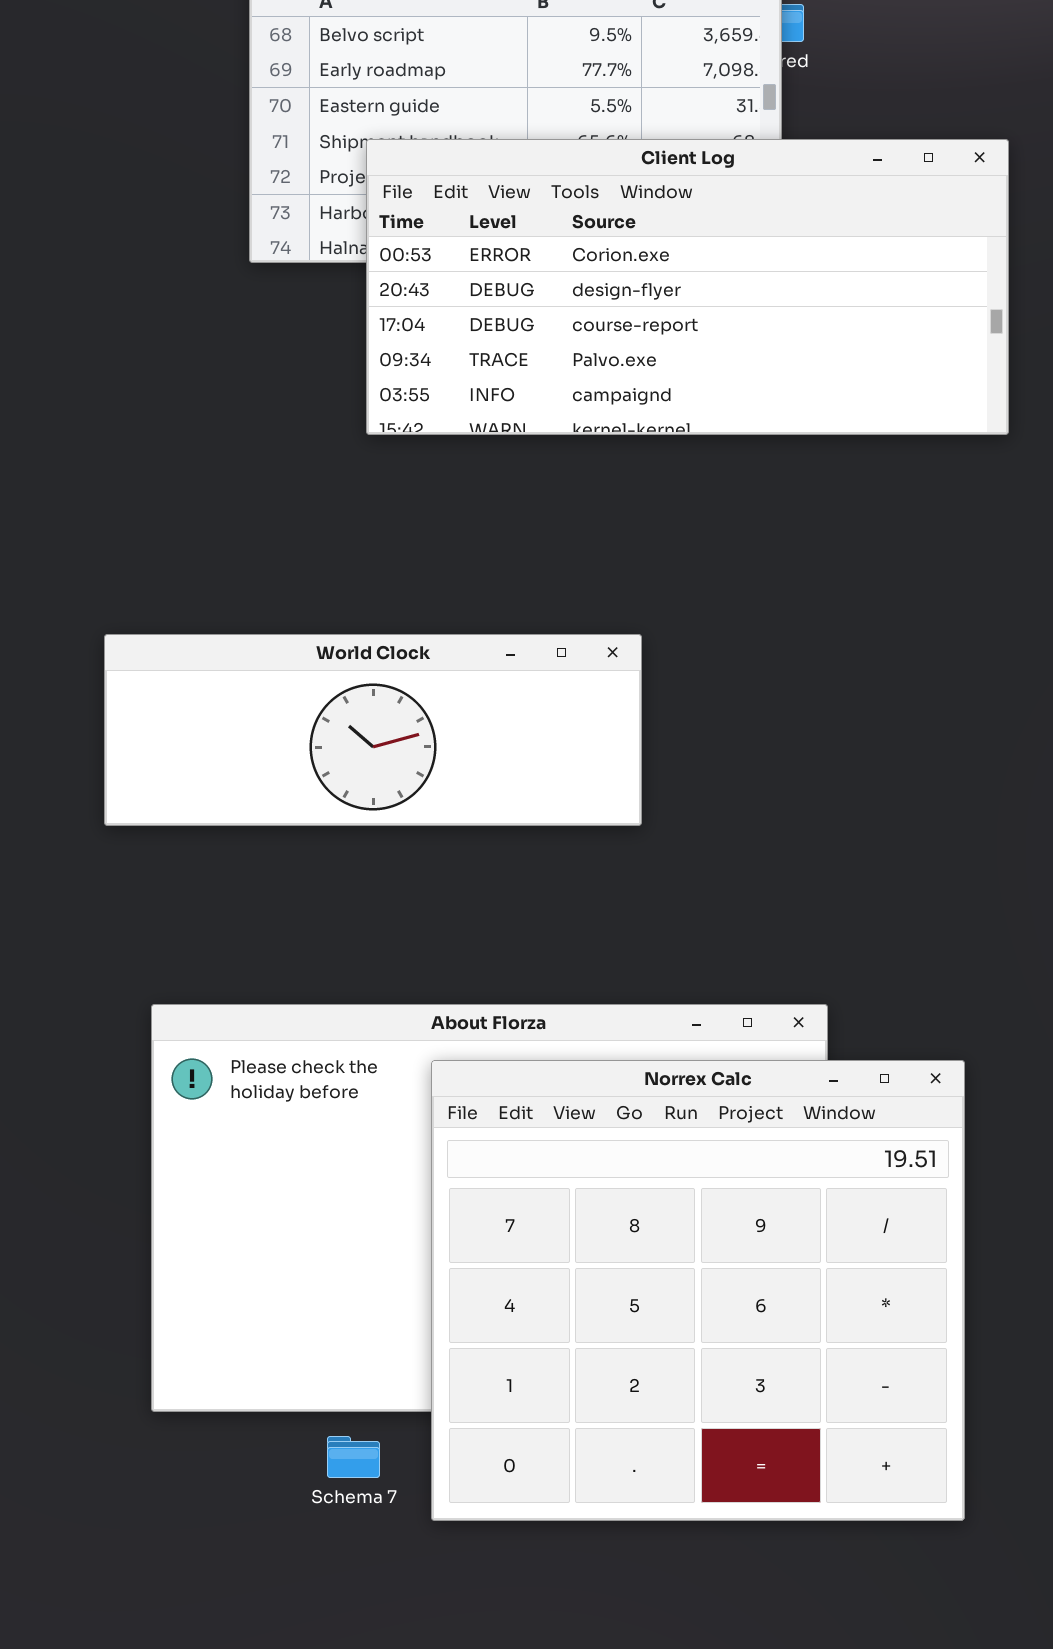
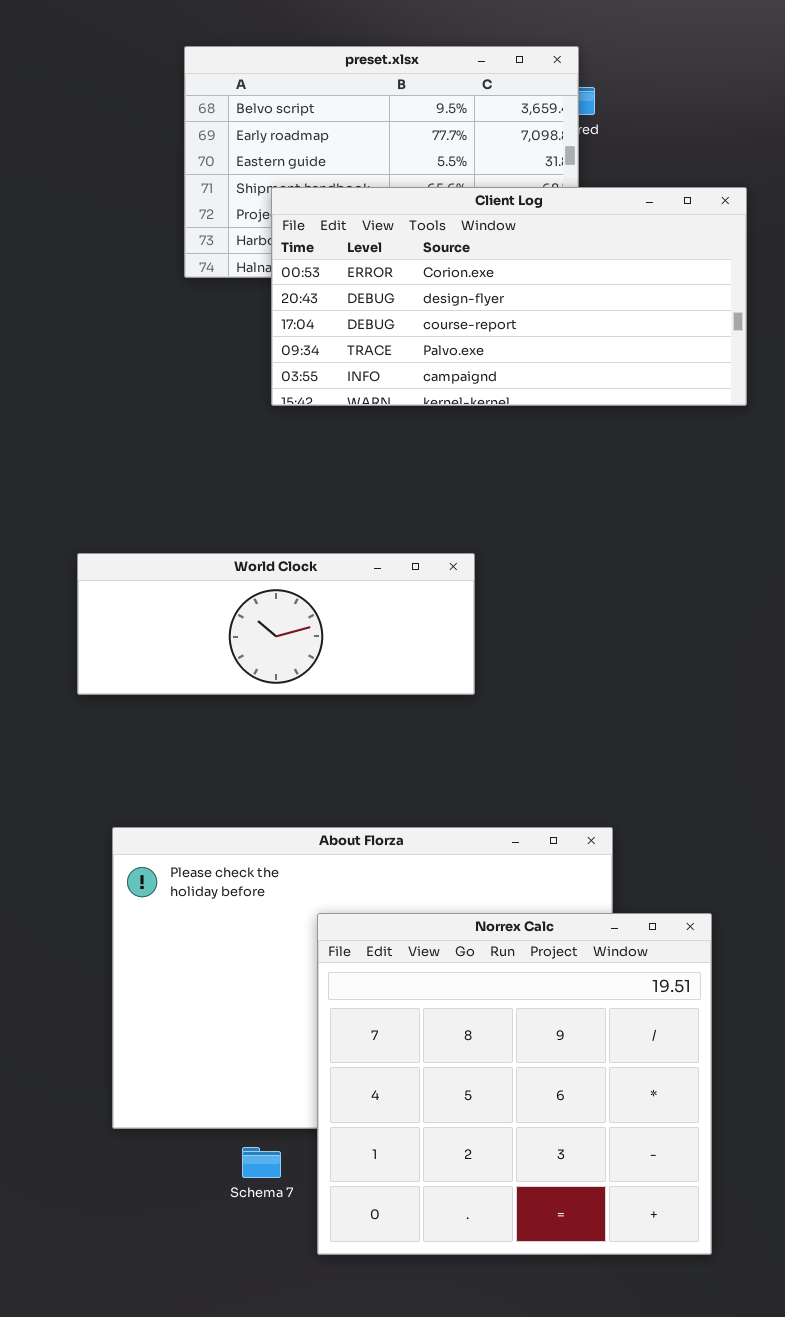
Norrex Calc: [431,1060,965,1521] -> [317,913,712,1255], moved

